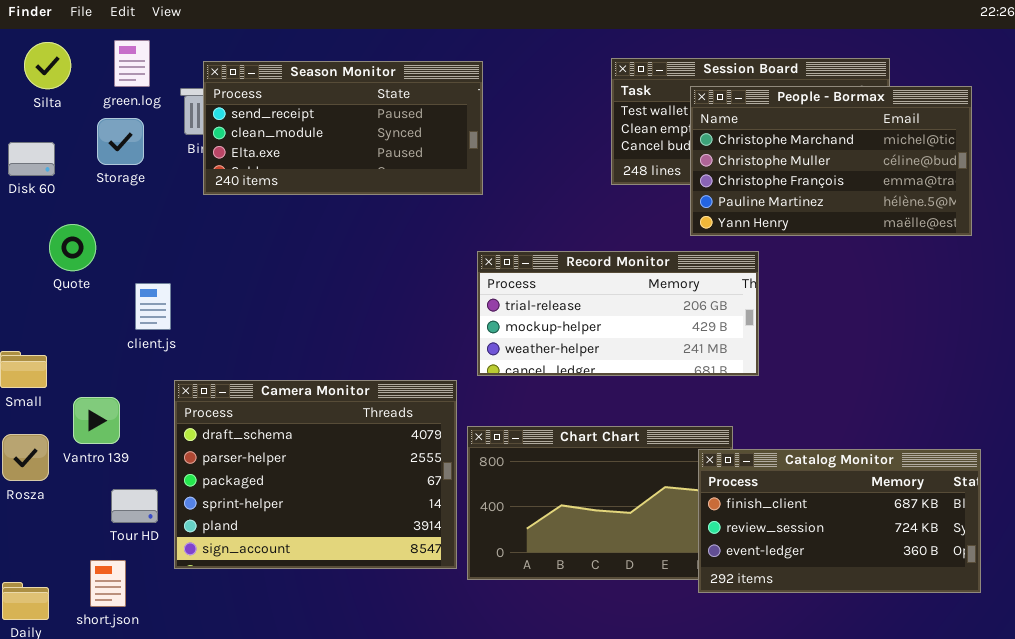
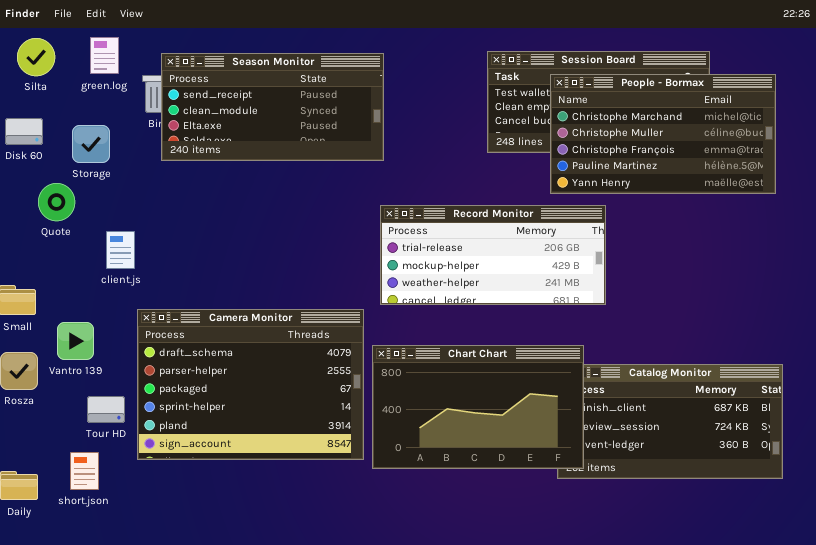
Storage: [97,118,144,165] -> [72,125,110,163], moved
Chart Chart: [467,426,733,580] -> [372,345,584,469], raised

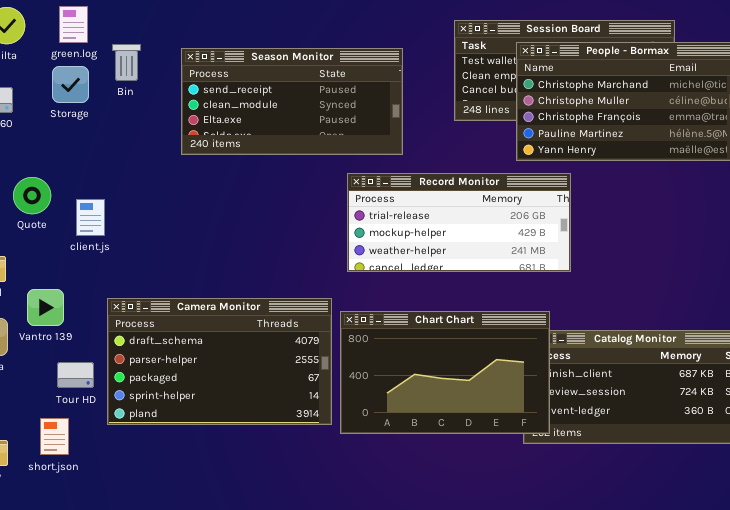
Season Monitor: [161,53,384,161] -> [181,48,403,155], moved
Storage: [72,125,110,163] -> [52,66,89,103], moved
Quote: [38,183,75,221] -> [13,177,51,214], moved
Camera Monitor: [137,309,364,460] -> [107,298,332,425], resized

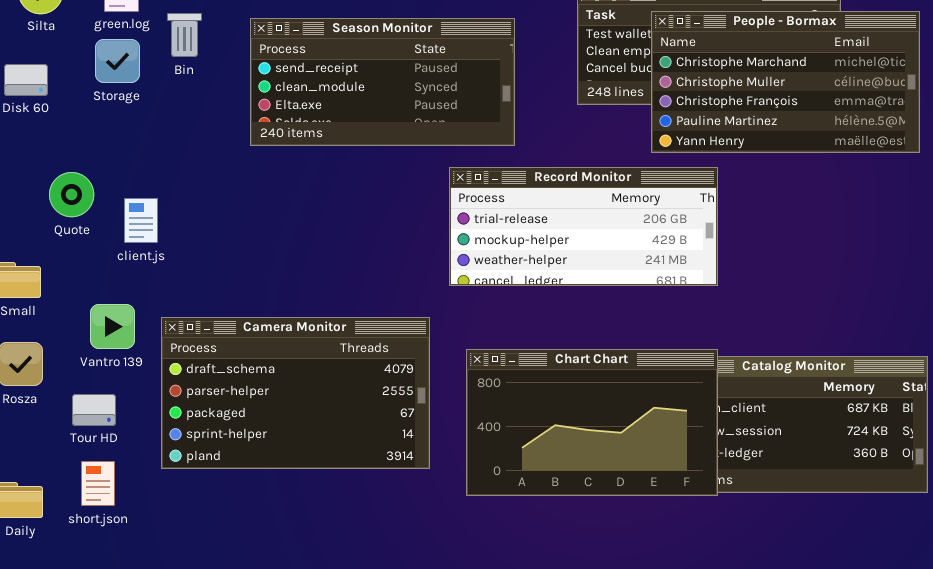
Vantro 139: [27,289,64,326] -> [90,304,135,349], moved
Chart Chart: [340,311,550,434] -> [466,349,718,496], moved
Tour HD: [57,362,94,388] -> [72,394,116,426], moved

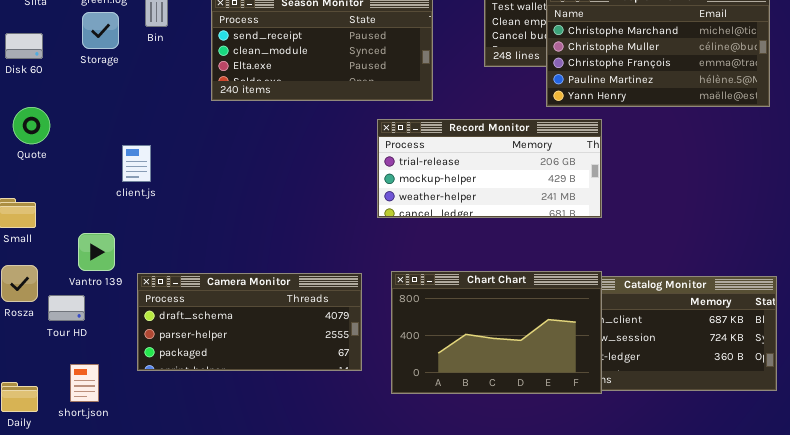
Quote: [49,172,94,217] -> [13,107,50,144], moved
client.js: [124,198,158,243] -> [122,145,151,182], moved
Camera Monitor: [161,317,430,469] -> [137,273,362,371], resized
Tour HD: [72,394,116,426] -> [48,295,85,321], moved

